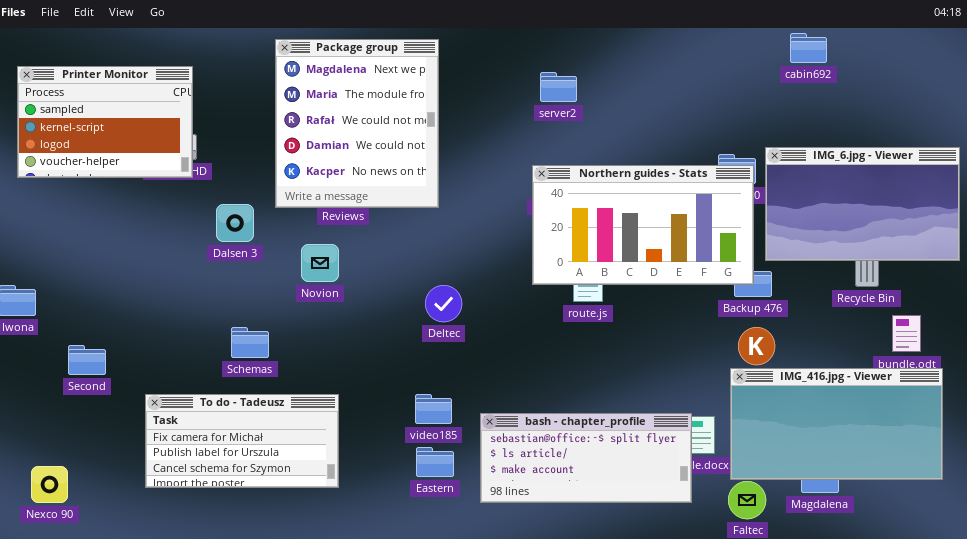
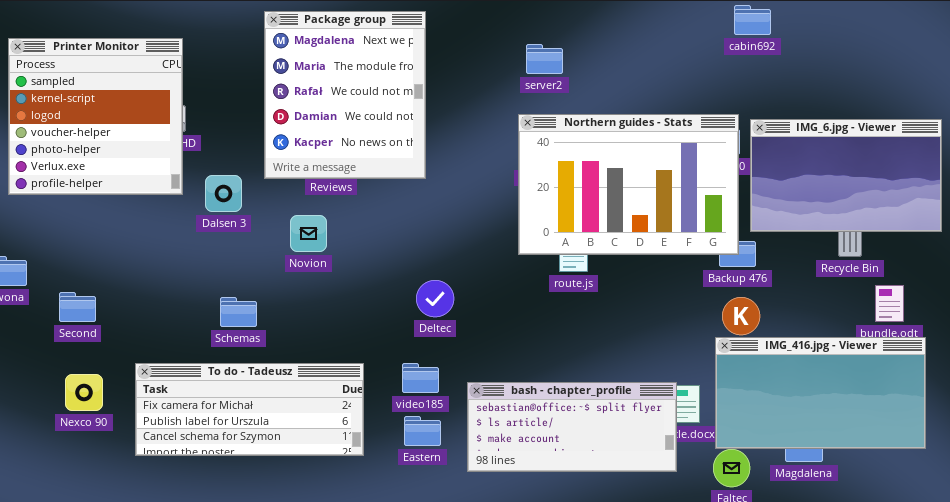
cabin692: [790,33,827,63] -> [734,5,771,35], moved
Printer Monitor: [17,66,193,178] -> [8,38,183,195], resized
Northern guides - Stats: [532,165,754,285] -> [518,114,739,255], resized
Deltec: [425,285,462,322] -> [416,280,454,317], moved
Second: [68,345,106,375] -> [59,292,96,322], moved
To do - Tadeusz: [145,394,339,488] -> [135,363,364,456], resized
Nexco 90: [31,466,68,503] -> [65,374,103,411], moved

